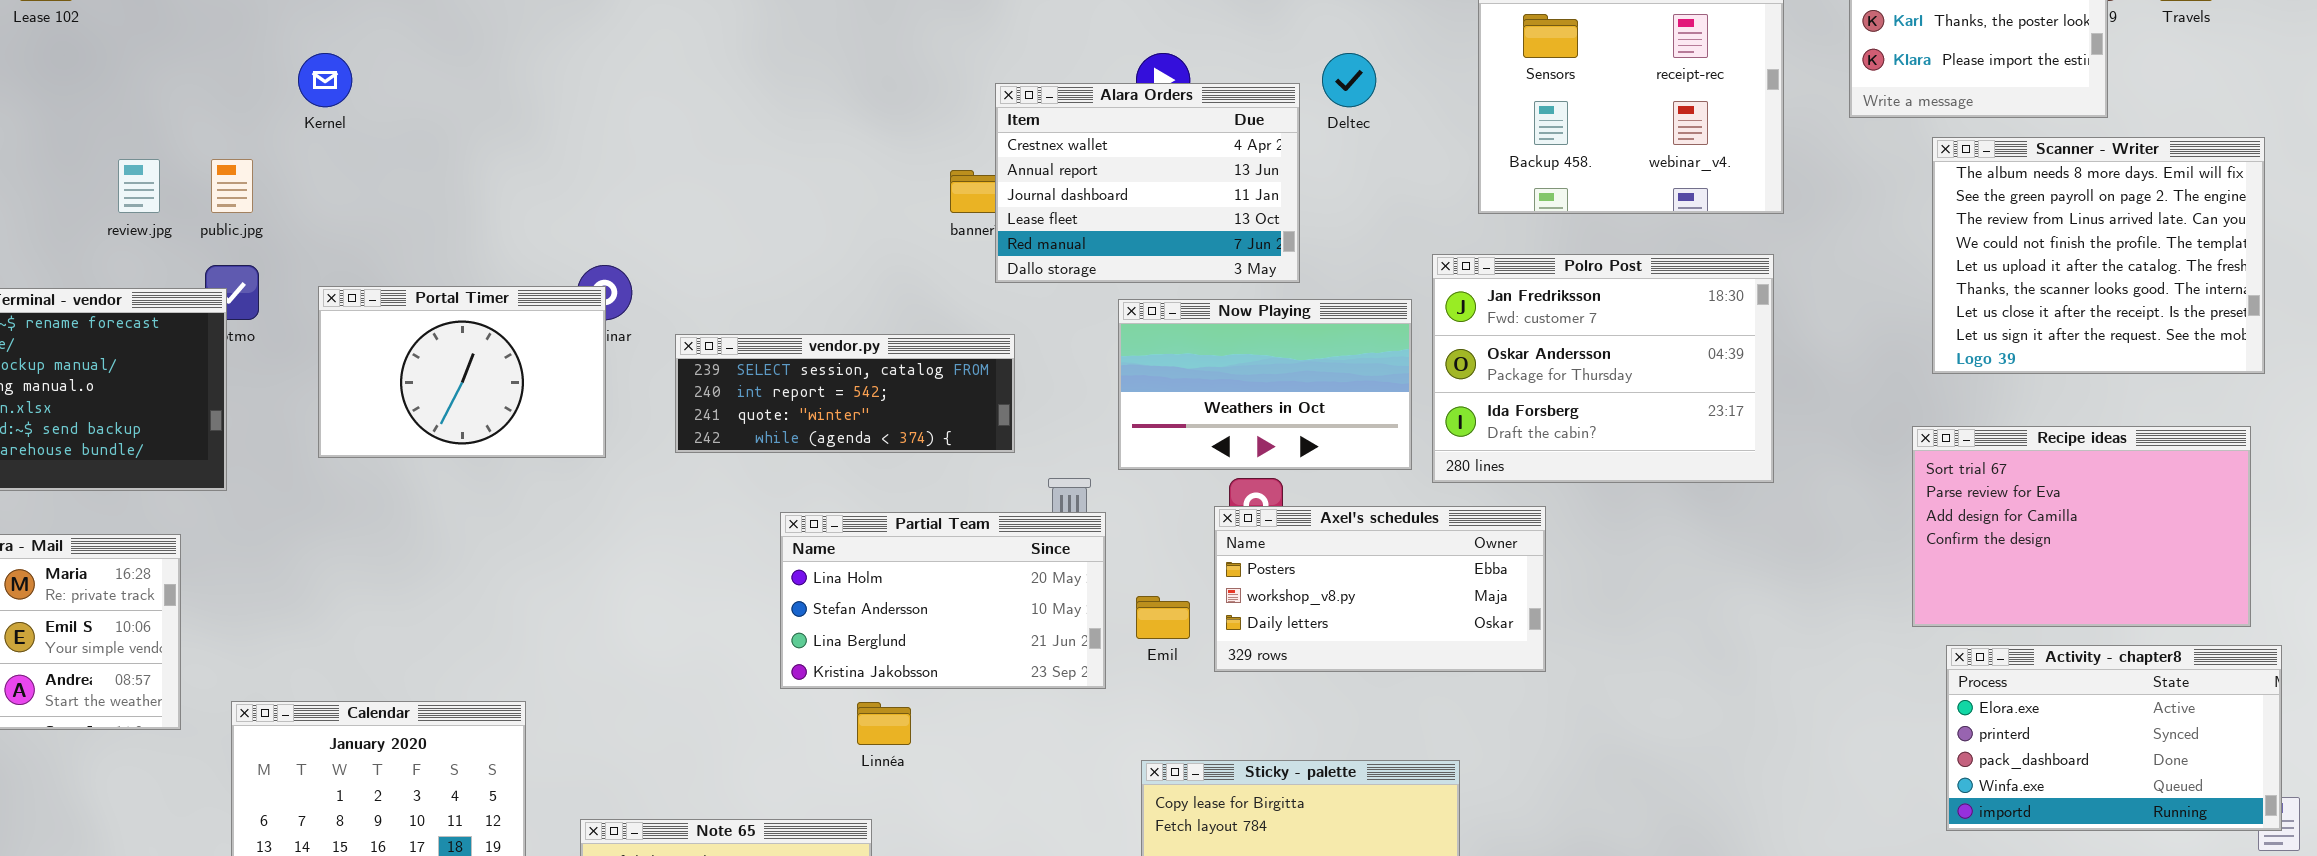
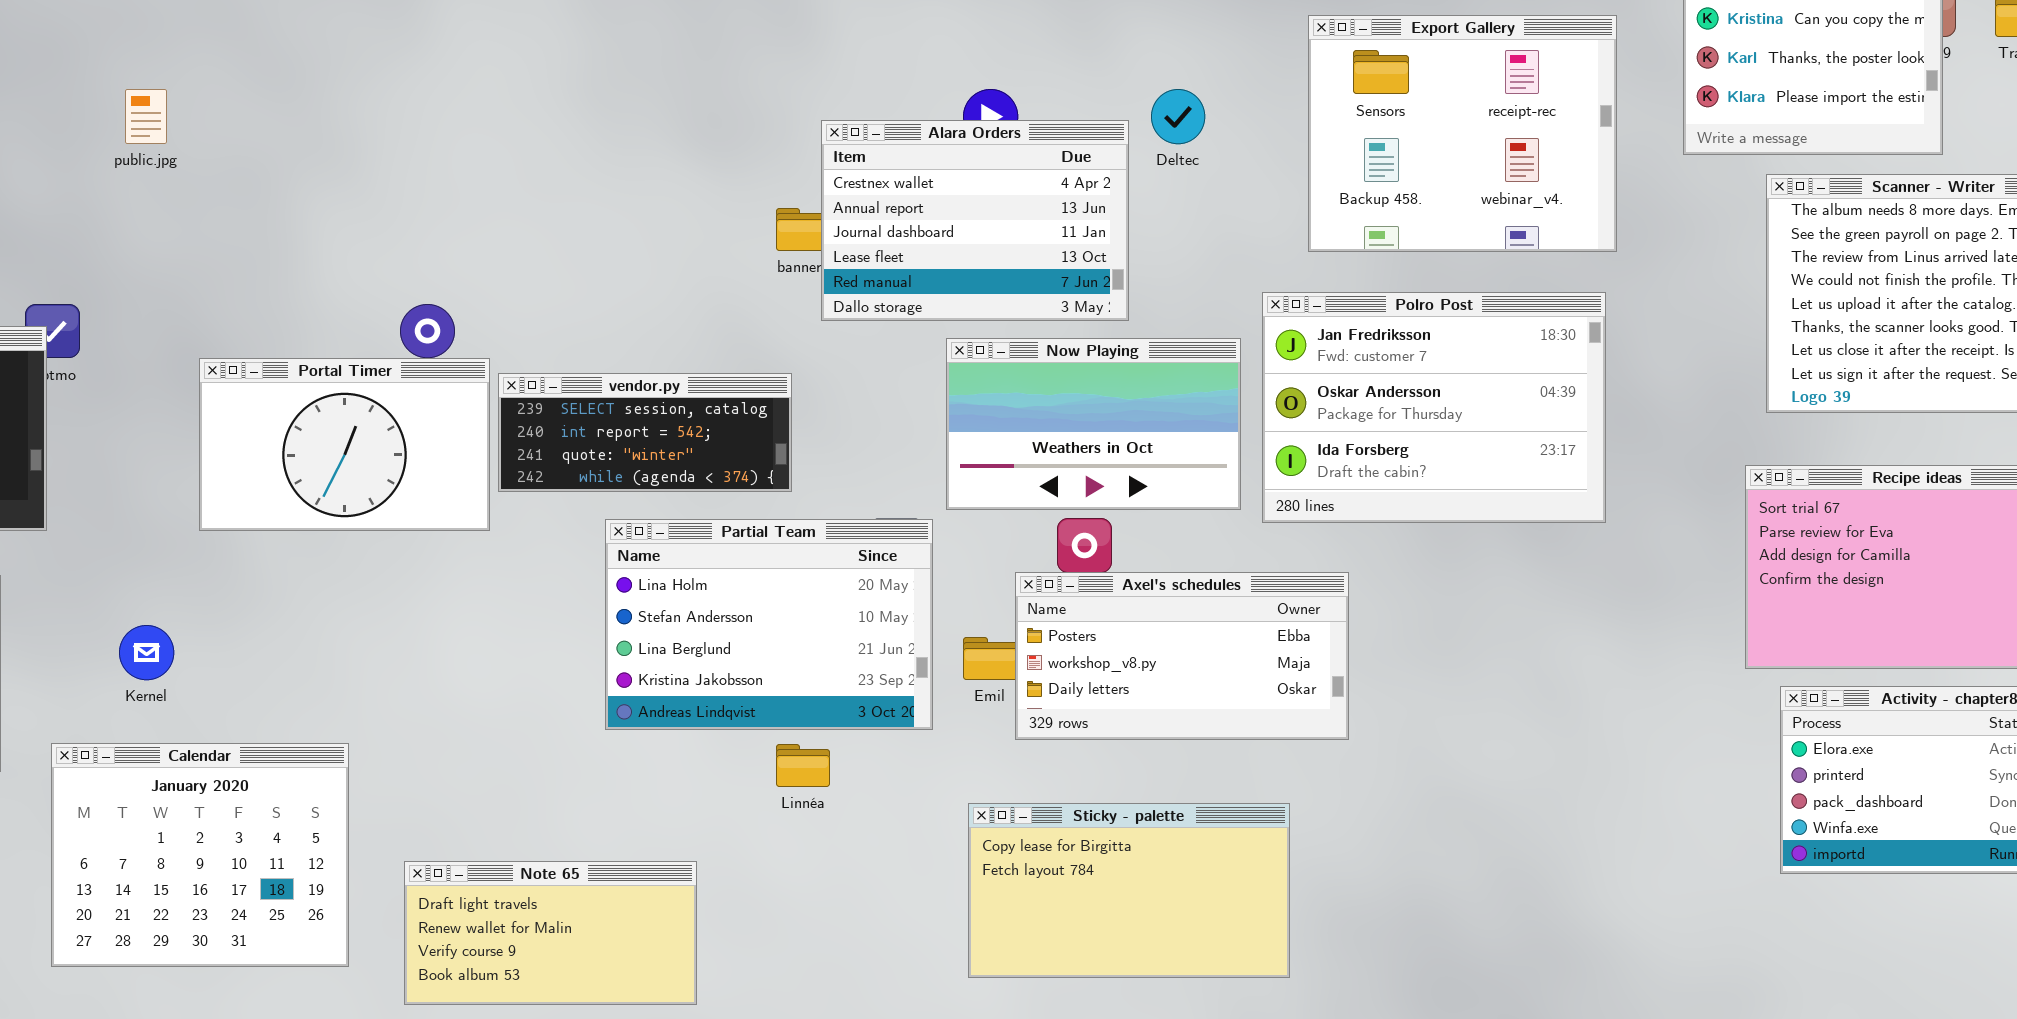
Kernel: [298,53,352,107] -> [119,625,174,680], moved
public.jpg: [211,159,253,213] -> [125,89,167,144], moved
Portal Timer: [318,286,606,458] -> [199,358,490,531], moved
vendor.py: [675,334,1015,453] -> [498,373,792,492], resized
Axel's schedules: [1214,506,1546,672] -> [1015,572,1349,740], moved
Partial Team: [780,512,1106,689] -> [605,519,933,730], resized
Linnéa: [857,702,911,745] -> [776,744,830,787], moved

